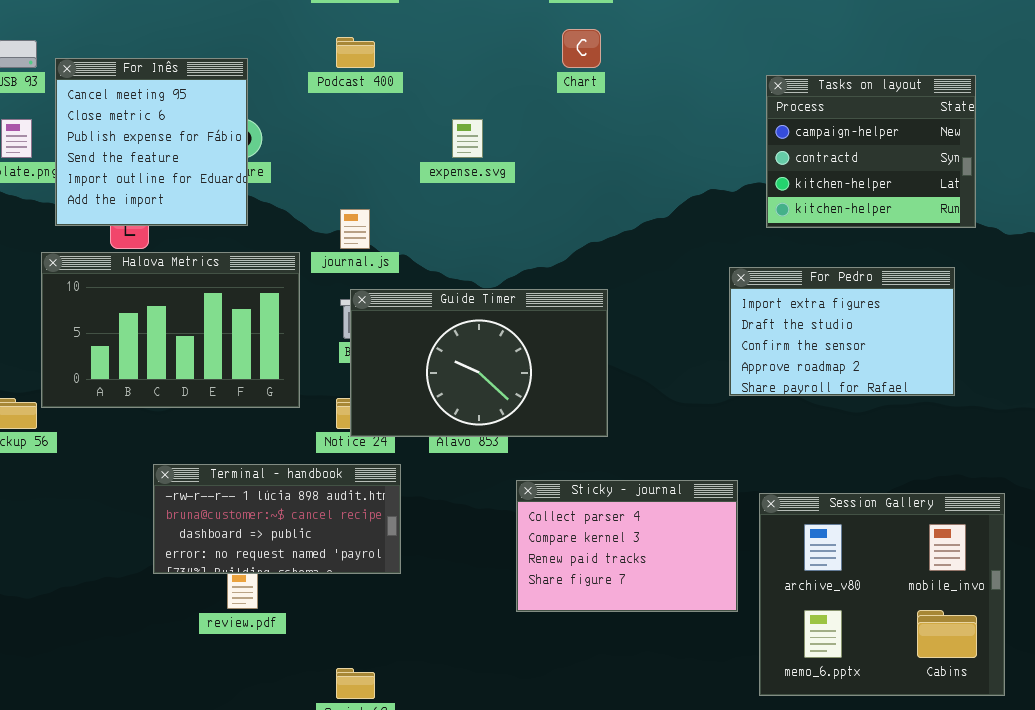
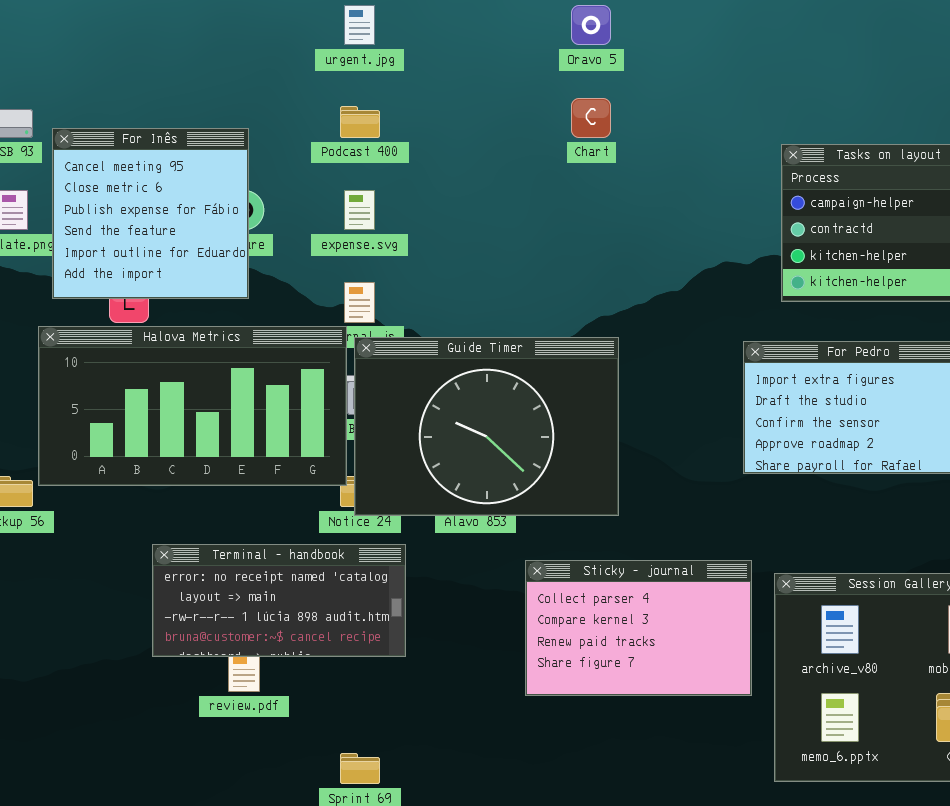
expense.svg: [452,119,483,158] -> [344,190,375,230], moved
Halova Metrics: [41,252,300,408] -> [38,326,347,486], resized
Guide Timer: [350,289,608,437] -> [354,337,619,516], resized
Terminal - handbook: [153,464,401,574] -> [152,544,406,657], scrolled up 2 rows

